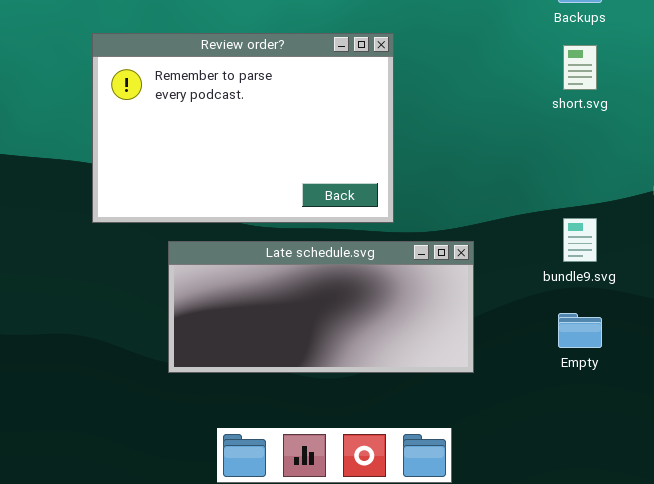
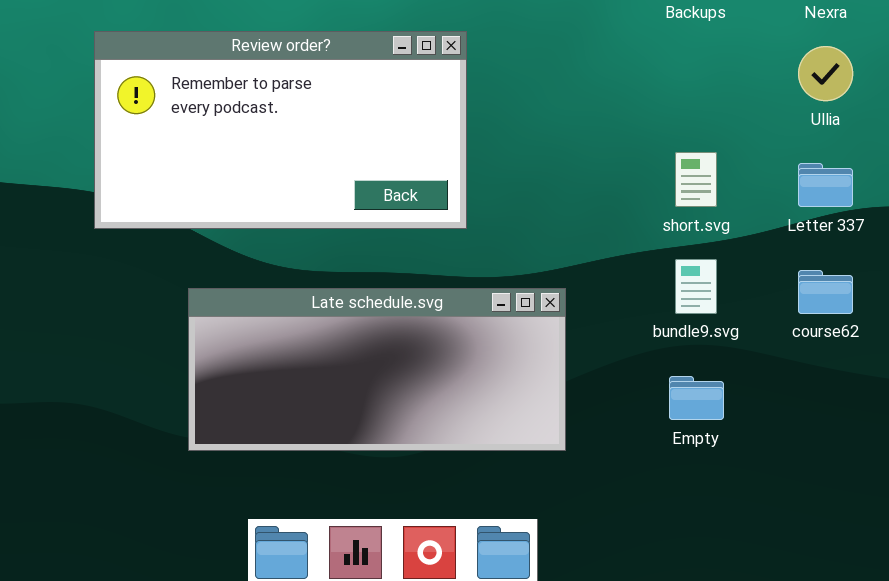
Review order?: [92,33,394,223] -> [94,31,467,229], resized
short.svg: [563,45,597,90] -> [675,152,717,207], moved

